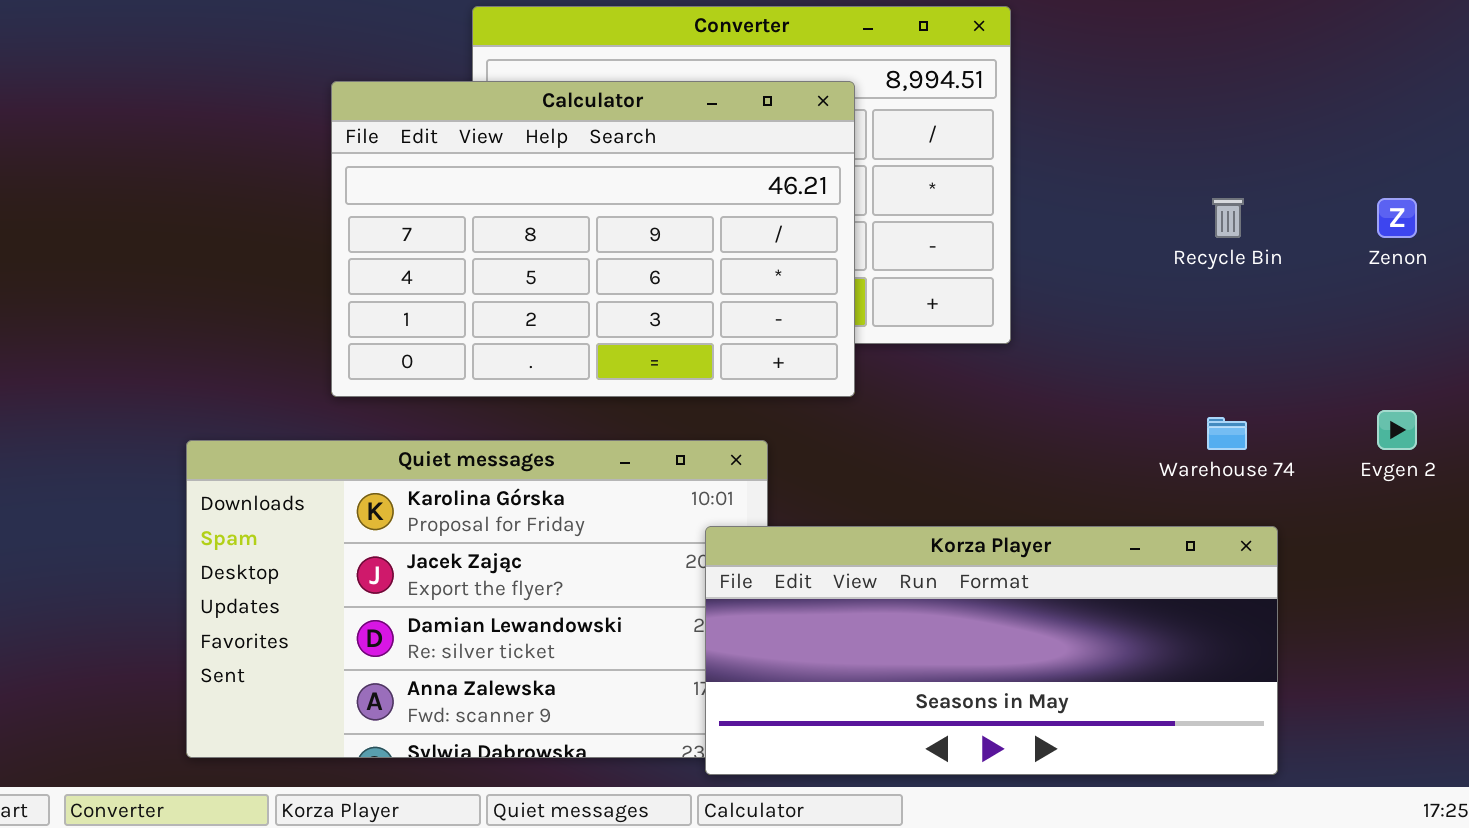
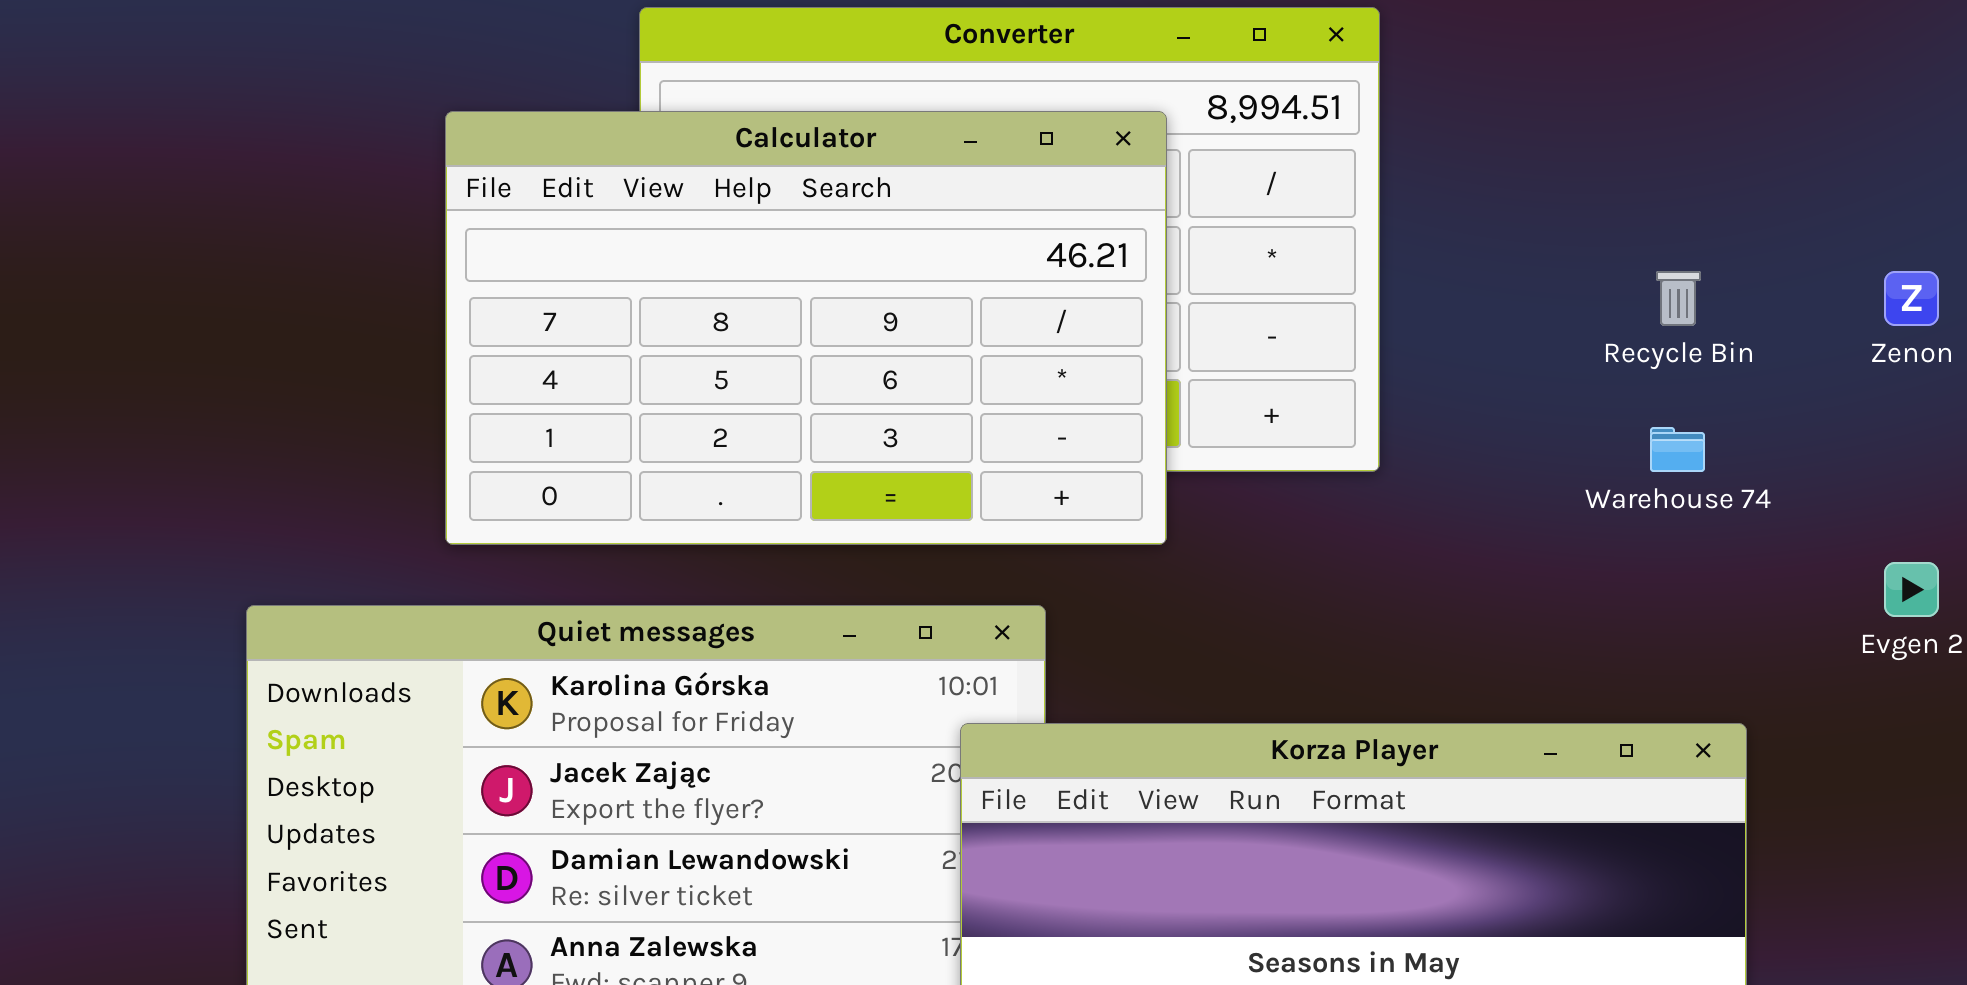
Warehouse 74: [1207,417,1247,450] -> [1650,427,1705,472], moved

